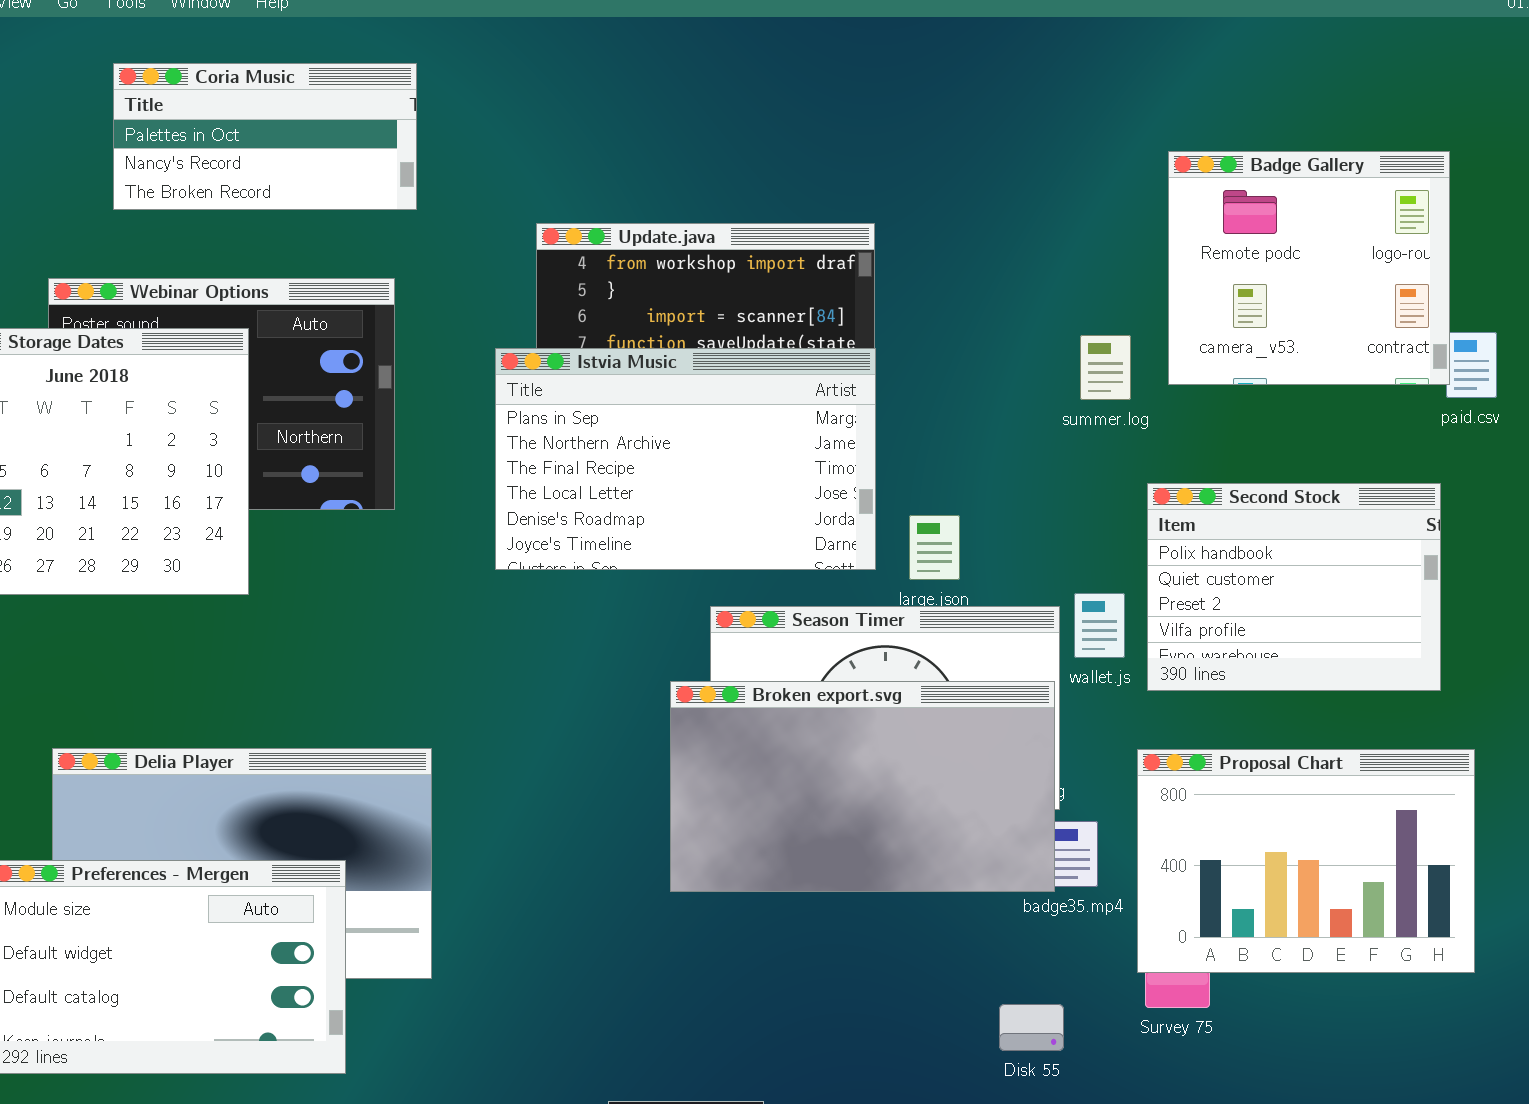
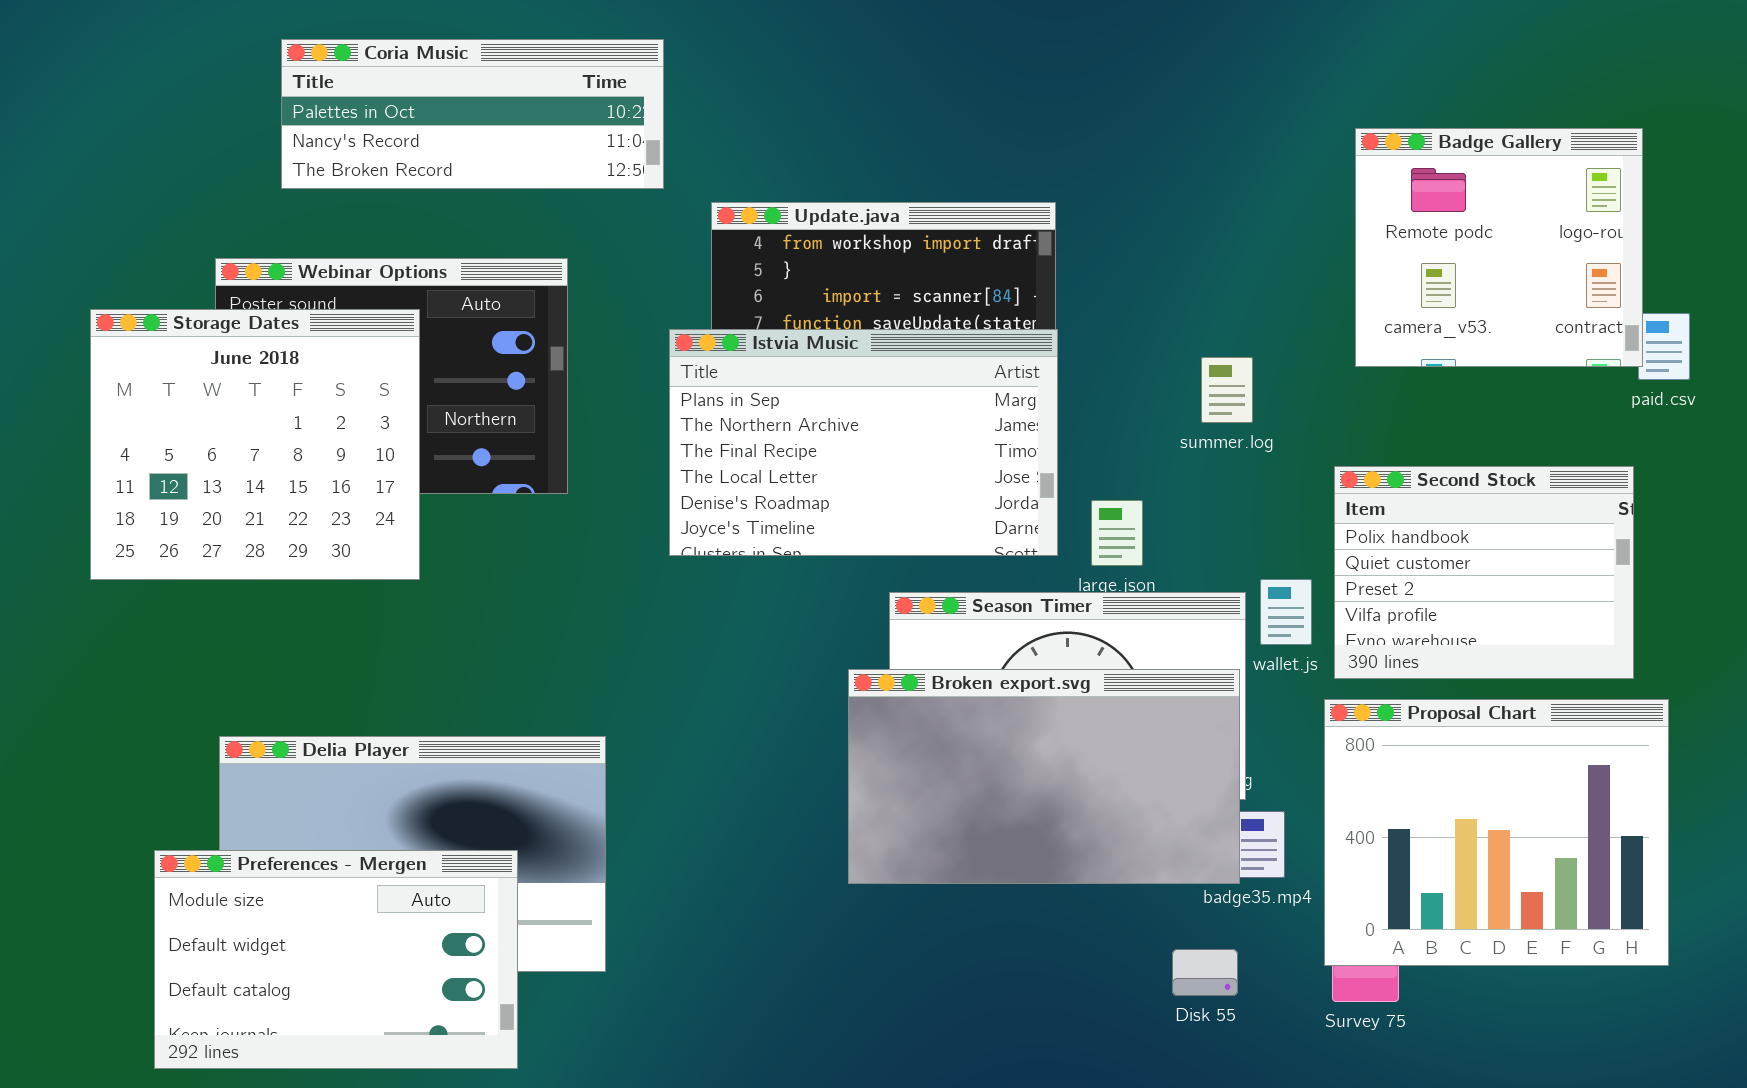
Coria Music: [113,63,417,210] -> [281,39,664,189], resized
summer.log: [1080,335,1131,400] -> [1201,357,1253,423], moved
Proposal Chart: [1137,749,1475,973] -> [1324,699,1669,966], resized
Disk 55: [999,1004,1064,1051] -> [1172,949,1238,996], moved

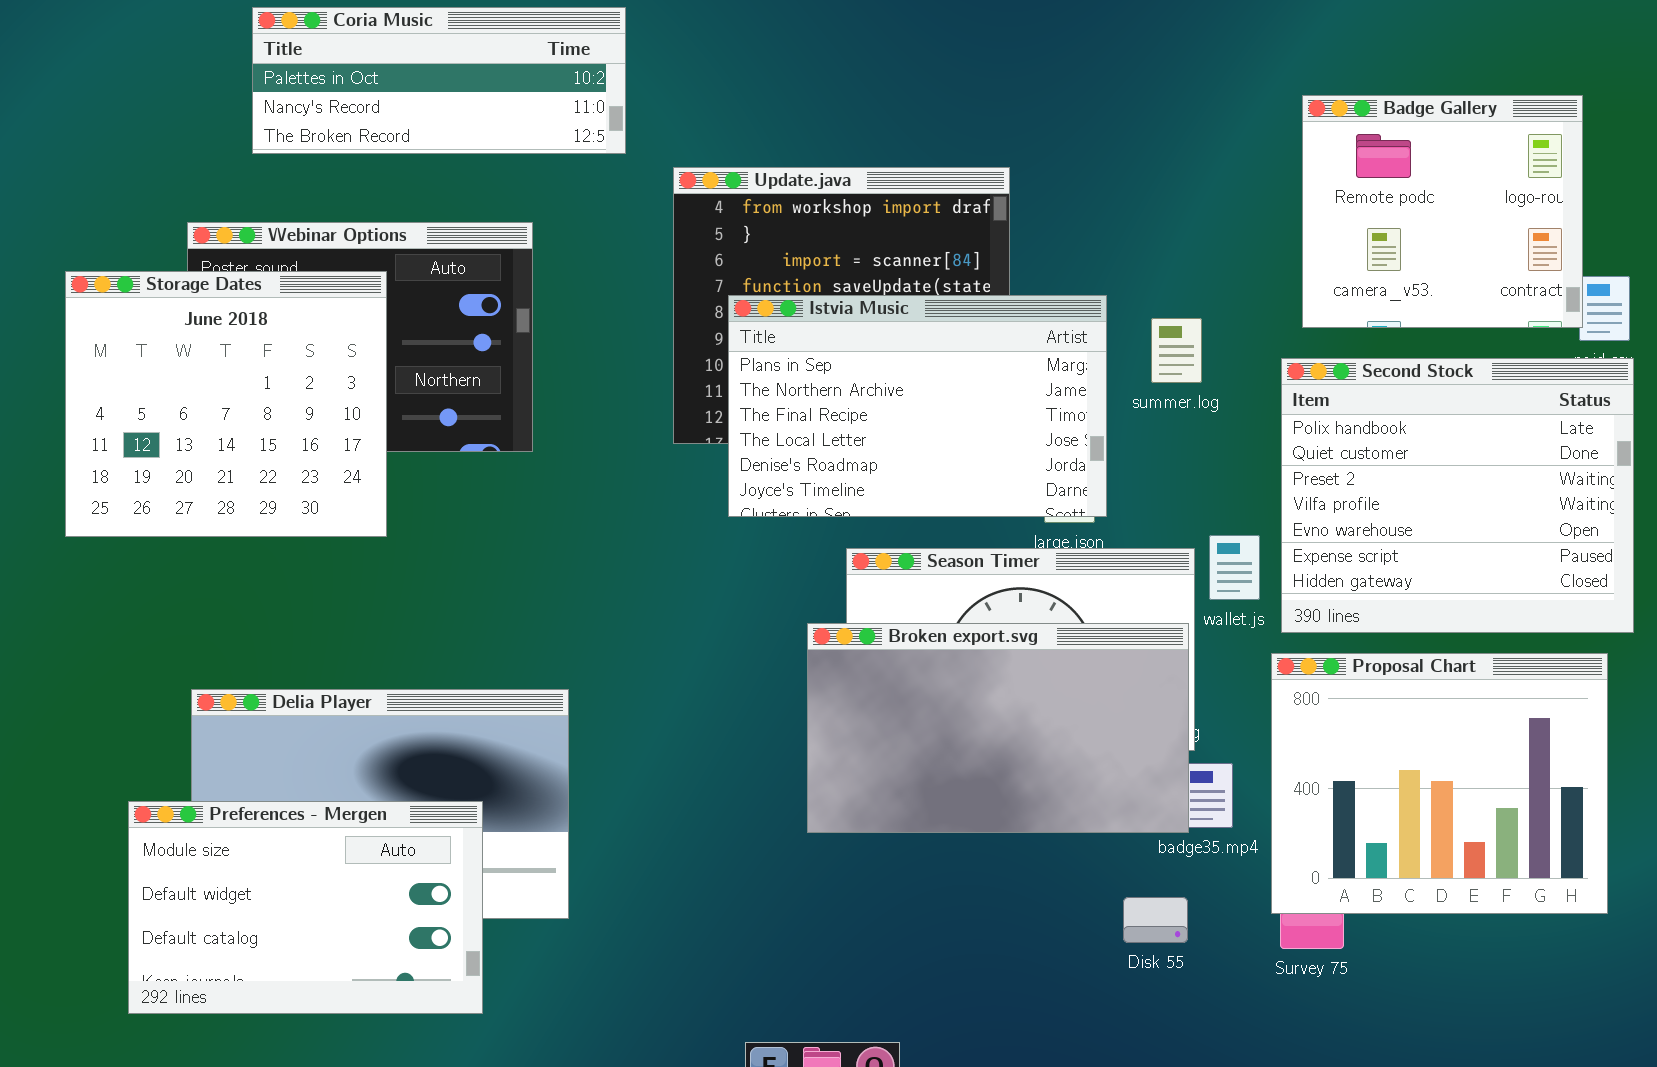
Istvia Music: [669,329,1058,556] -> [728,295,1107,517], moved
Second Stock: [1334,466,1634,679] -> [1281,358,1634,633], resized

